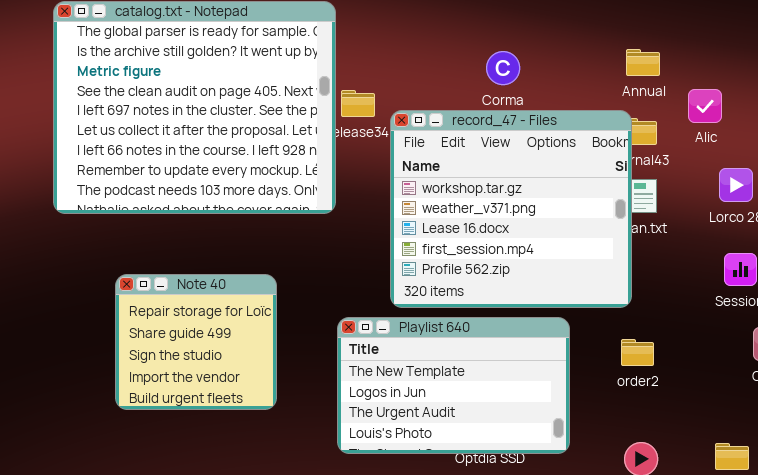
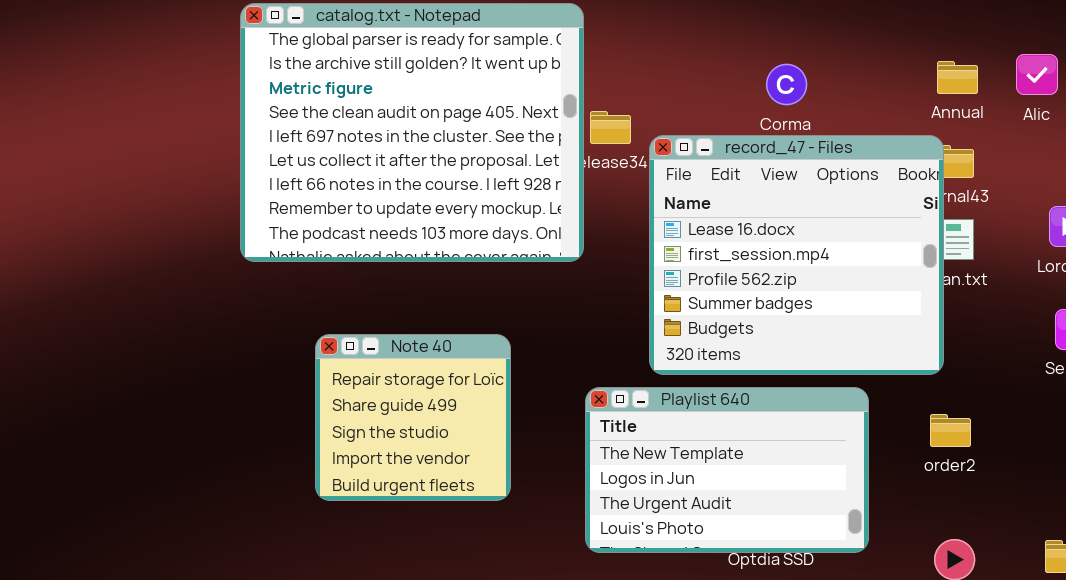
Alic: [688,89,722,123] -> [1016,54,1058,95], moved
record_47 - Files: [390,110,632,308] -> [649,135,944,375], scrolled down 2 rows

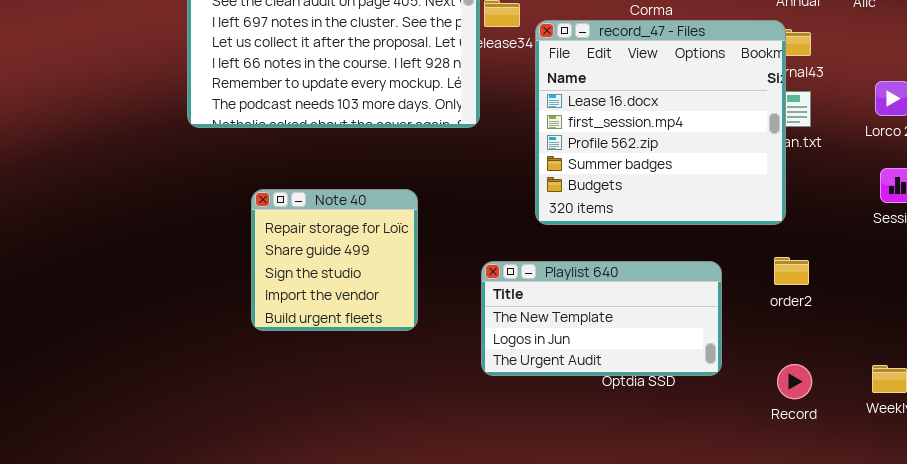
Playlist 640: [585,387,869,553] -> [481,261,722,376], resized

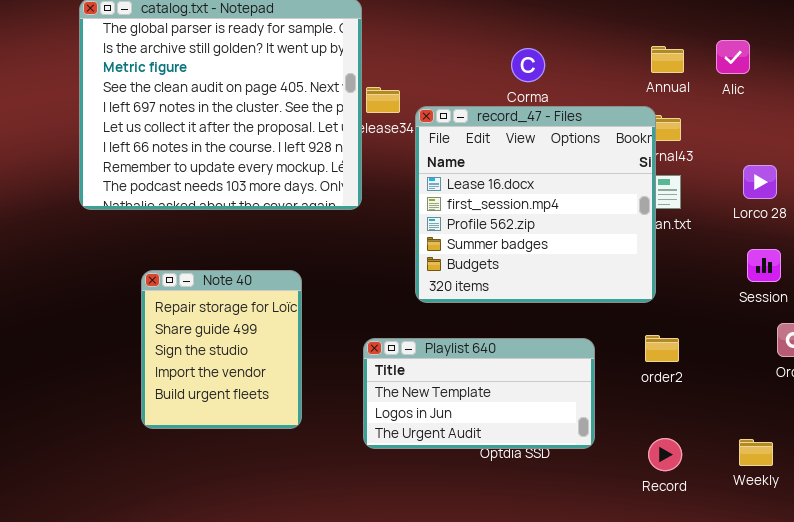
Note 40: [251,189,418,331] -> [141,270,302,429], resized

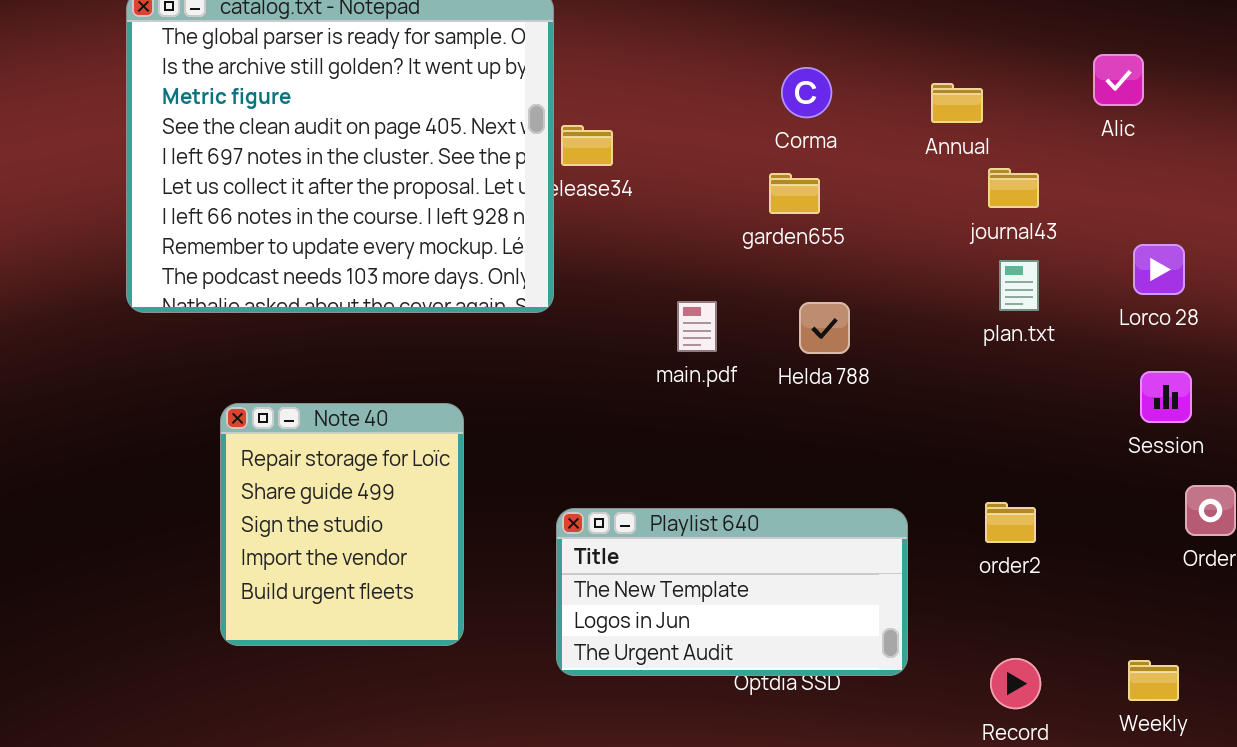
Annual: [651,46,684,73] -> [931,83,983,123], moved
record_47 - Files: [415,106,656,303] -> none, closed

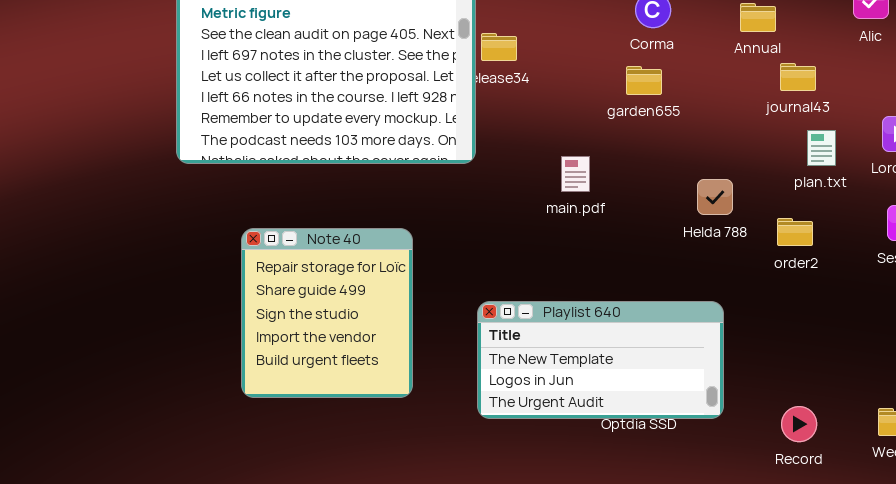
plan.txt: [999,260,1039,311] -> [807,130,836,166], moved
Helda 788: [799,302,850,354] -> [697,179,733,215], moved
order2: [985,502,1036,543] -> [777,218,813,246], moved

